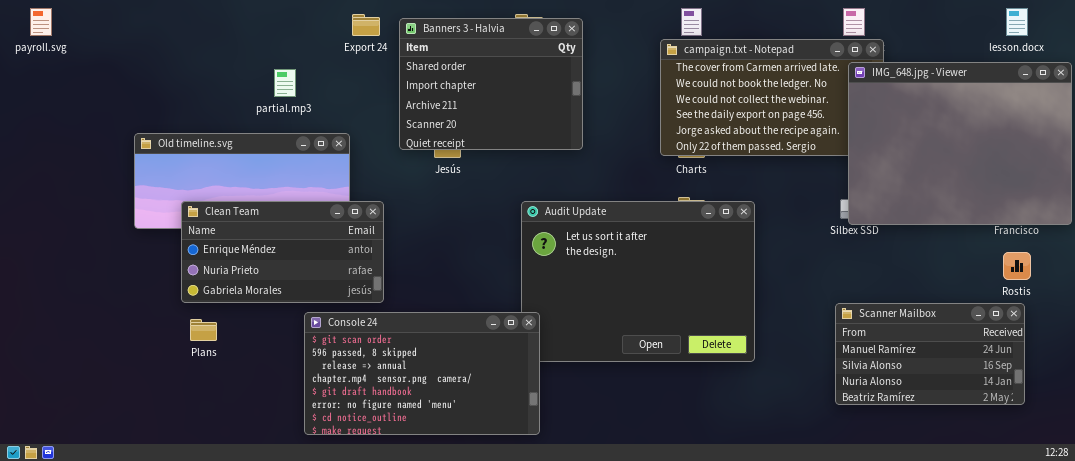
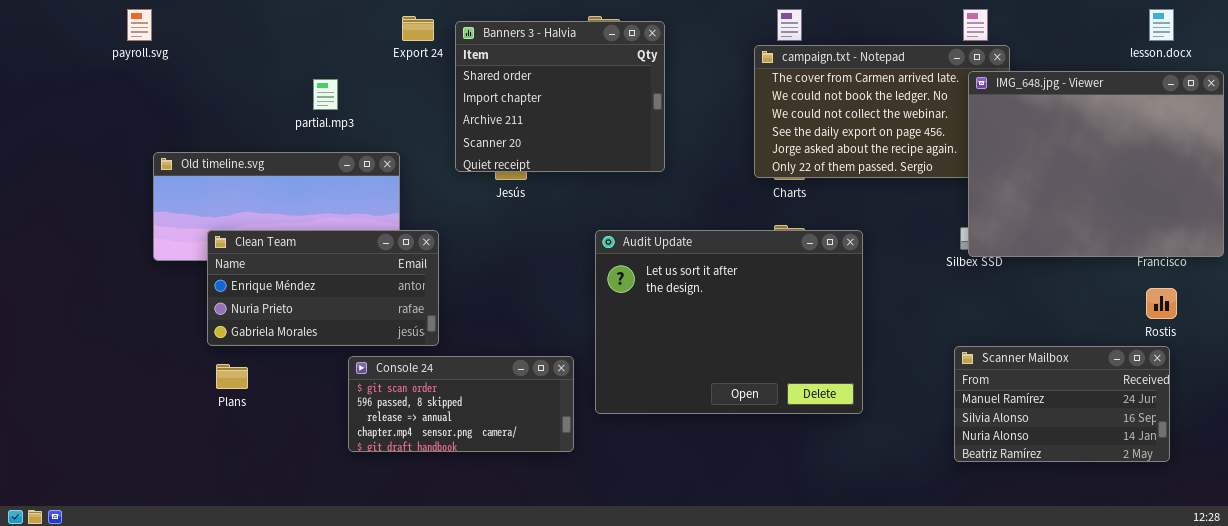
payroll.svg: [30,8,52,36] -> [127,9,152,41], moved
Console 24: [304,312,540,435] -> [348,356,574,452], resized

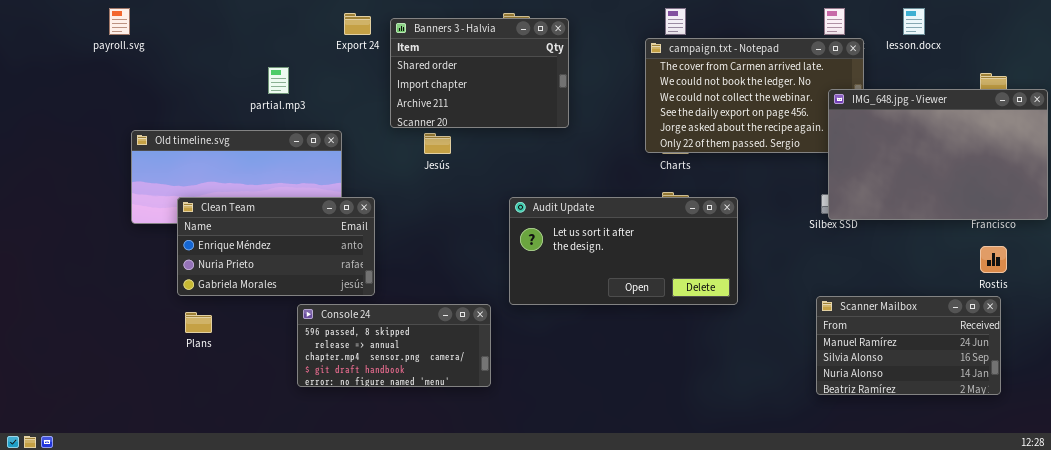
lesson.docx: [1149,9,1174,41] -> [903,8,925,35], moved
Banners 3 - Halvia: [455,21,665,172] -> [390,18,569,128], resized
IMG_648.jpg - Viewer: [968,71,1224,257] -> [828,89,1048,220], resized
Audit Update: [595,230,863,414] -> [509,197,738,305], resized
Console 24: [348,356,574,452] -> [297,304,491,387], scrolled down 1 row

